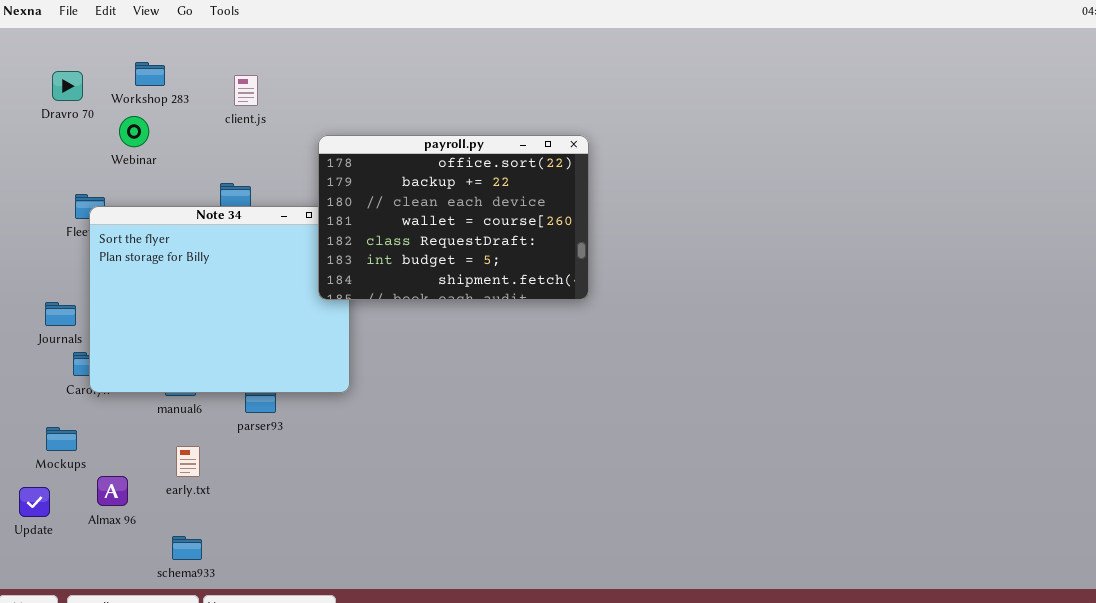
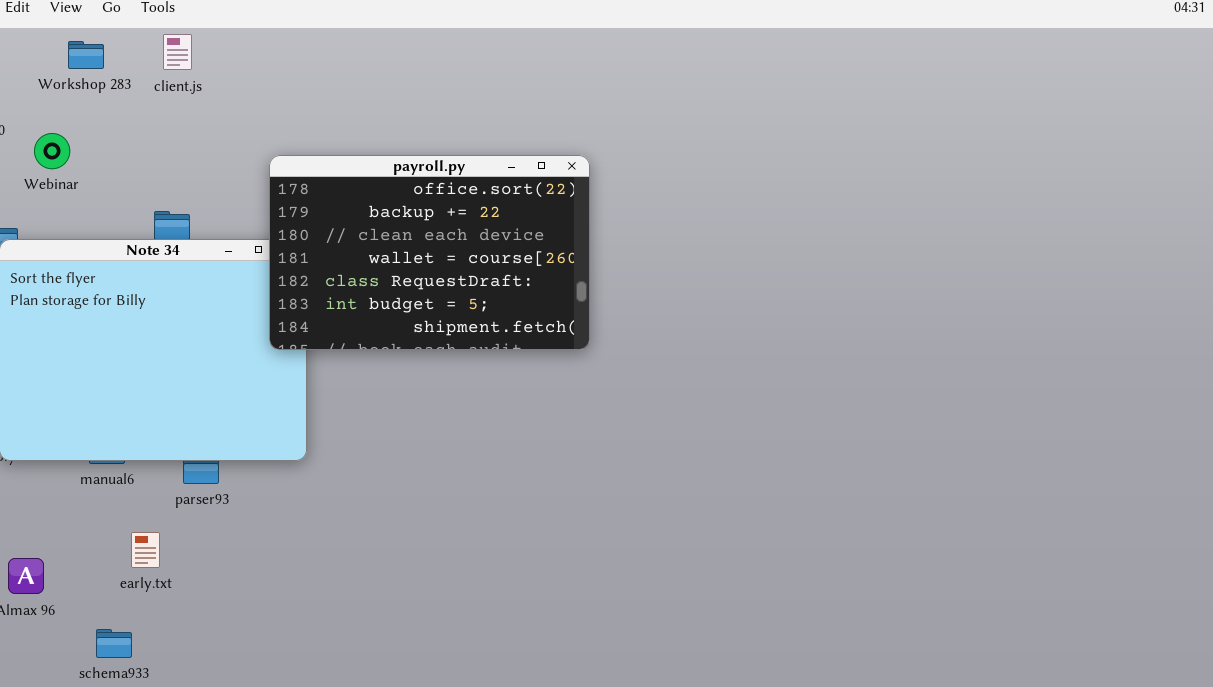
Workshop 283: [135,62,165,86] -> [68,41,104,69], moved
client.js: [234,75,258,106] -> [163,34,192,70], moved
early.txt: [176,446,200,477] -> [131,532,160,568], moved

